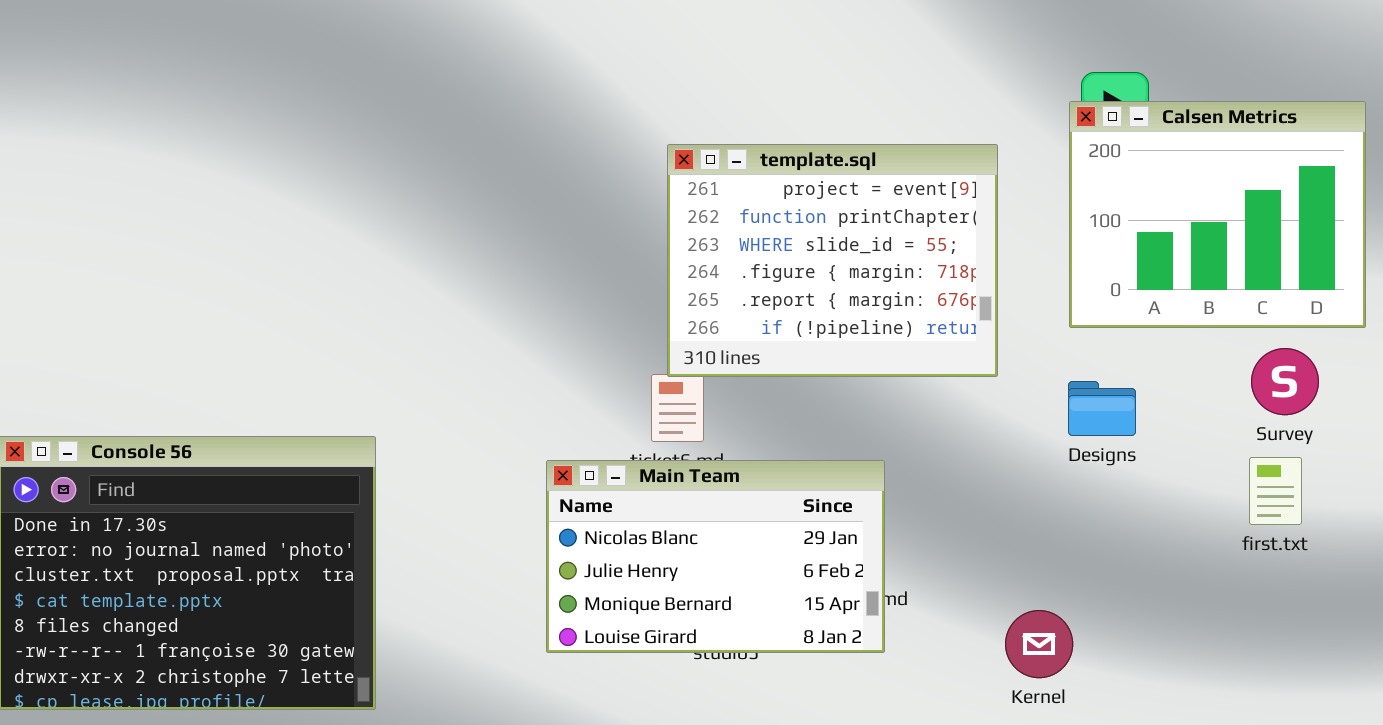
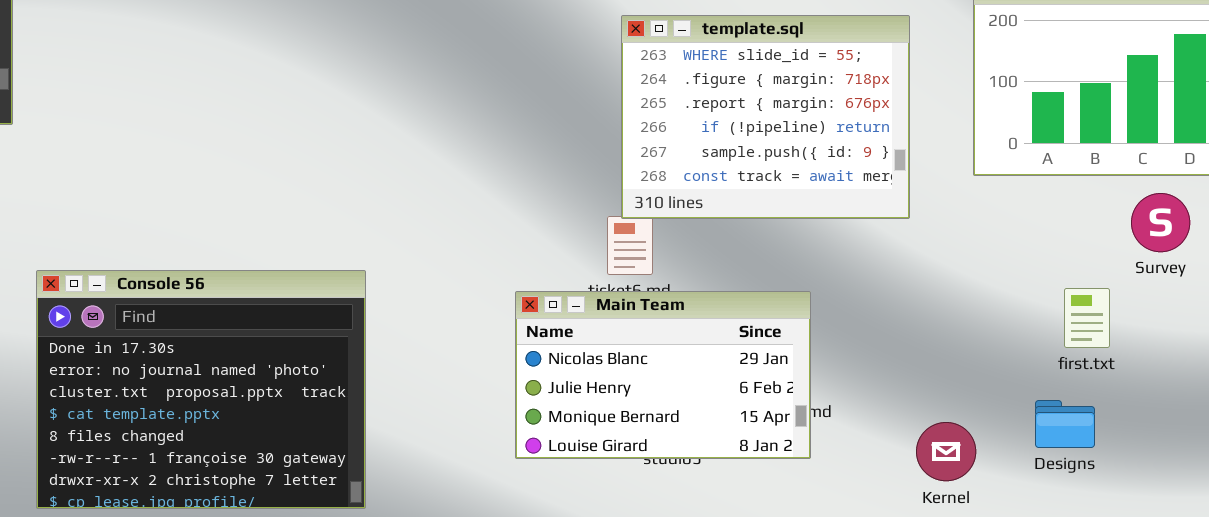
template.sql: [667,144,998,377] -> [621,15,910,219], scrolled down 2 rows
Designs: [1068,381,1136,436] -> [1035,400,1095,448], moved
first.txt: [1249,457,1302,525] -> [1064,288,1110,348], moved

